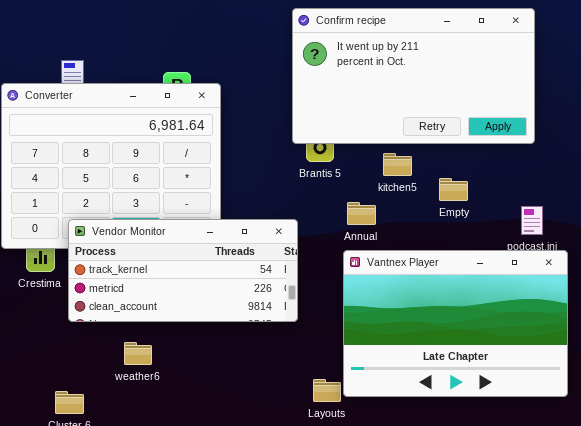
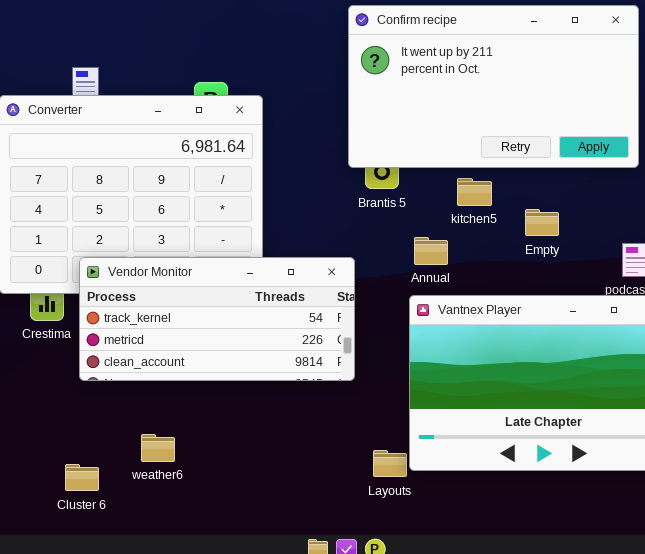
weather6: [124,342,152,365] -> [141,434,175,462], moved

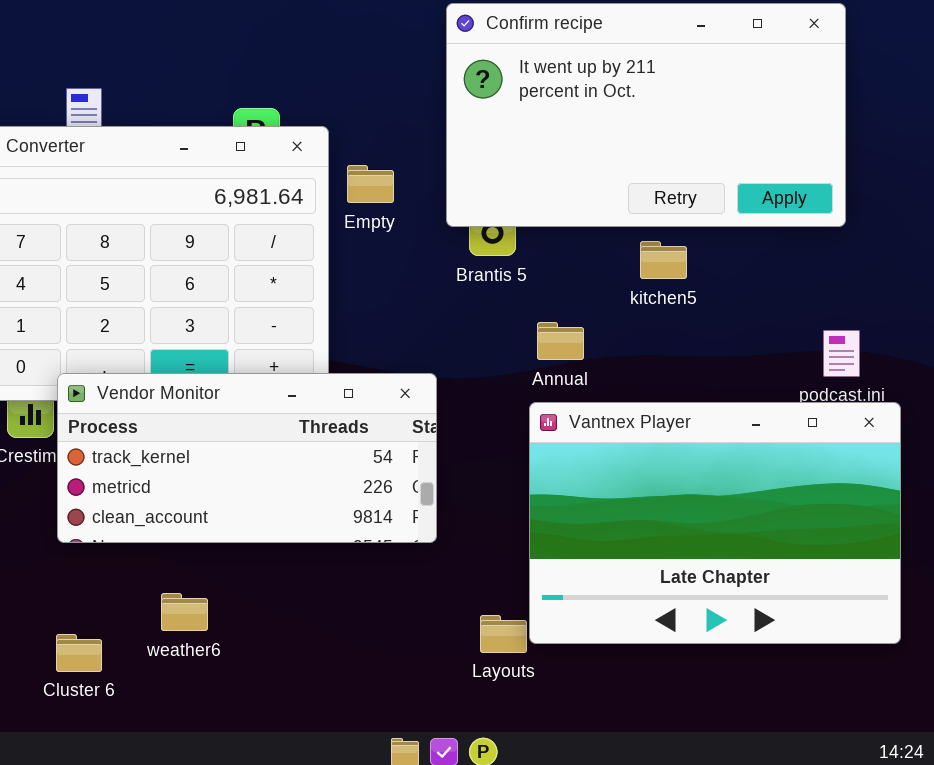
kitchen5: [457,178,492,206] -> [640,241,687,279], moved
Empty: [525,209,559,236] -> [347,165,394,203], moved
Vendor Monitor: [79,257,355,381] -> [57,373,437,543], moved

